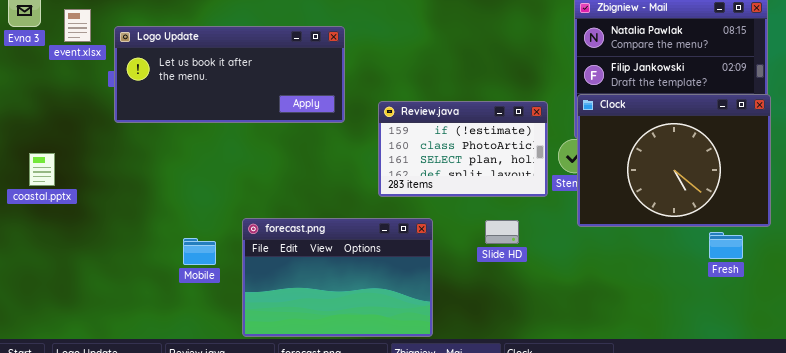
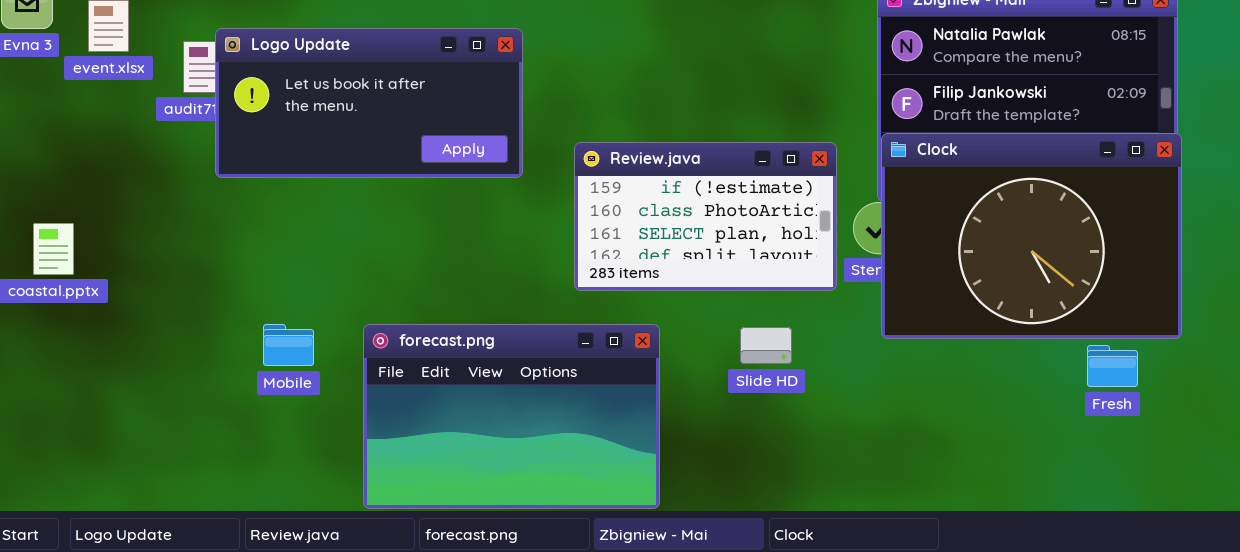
Logo Update: [114,26,345,123] -> [215,28,523,178], resized
Mobile: [183,238,216,265] -> [263,324,314,366], moved

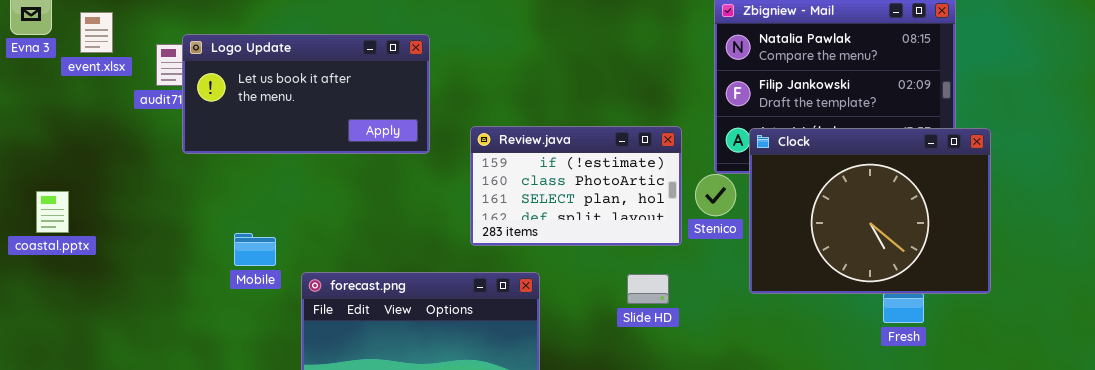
Clock: [881,133,1182,339] -> [749,128,991,294], moved
Mobile: [263,324,314,366] -> [234,233,276,266], moved
Slide HD: [740,327,792,364] -> [627,274,669,304], moved

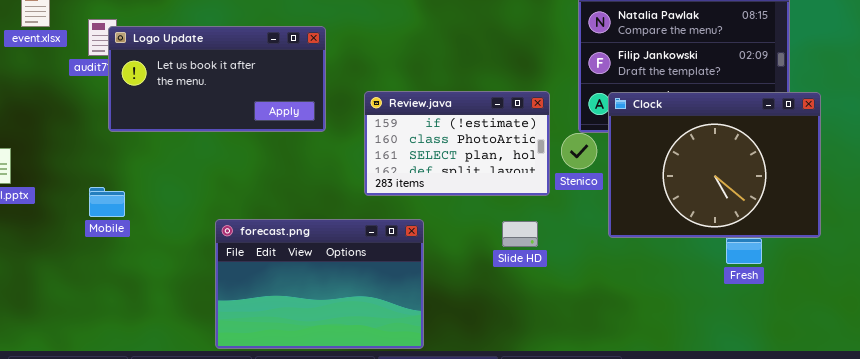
Logo Update: [182,34,430,154] -> [108,26,326,132], moved
Mobile: [234,233,276,266] -> [89,187,125,217], moved

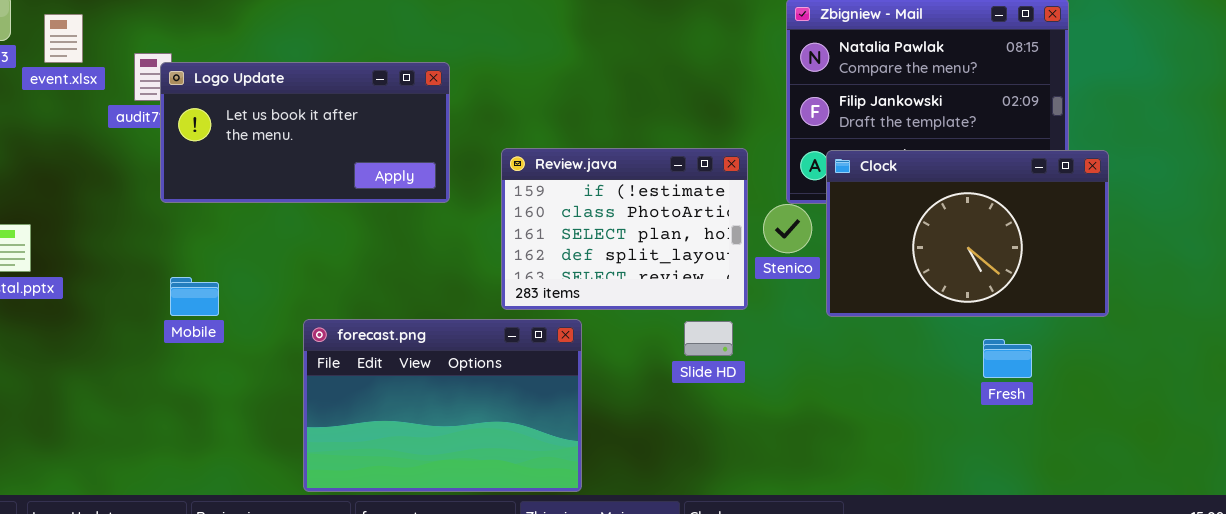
Review.java: [364,91,550,196] -> [501,148,748,310], resized
Clock: [608,92,821,238] -> [826,150,1109,317], resized
Mobile: [89,187,125,217] -> [170,277,219,316], moved

